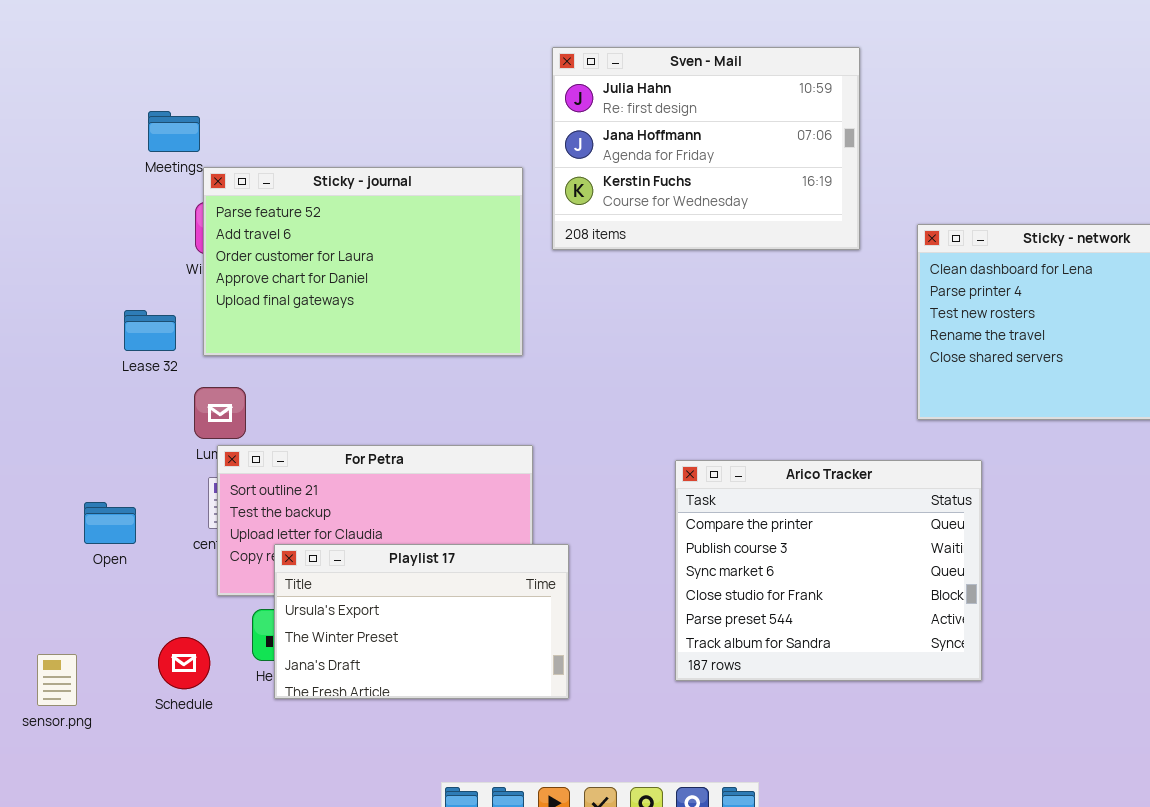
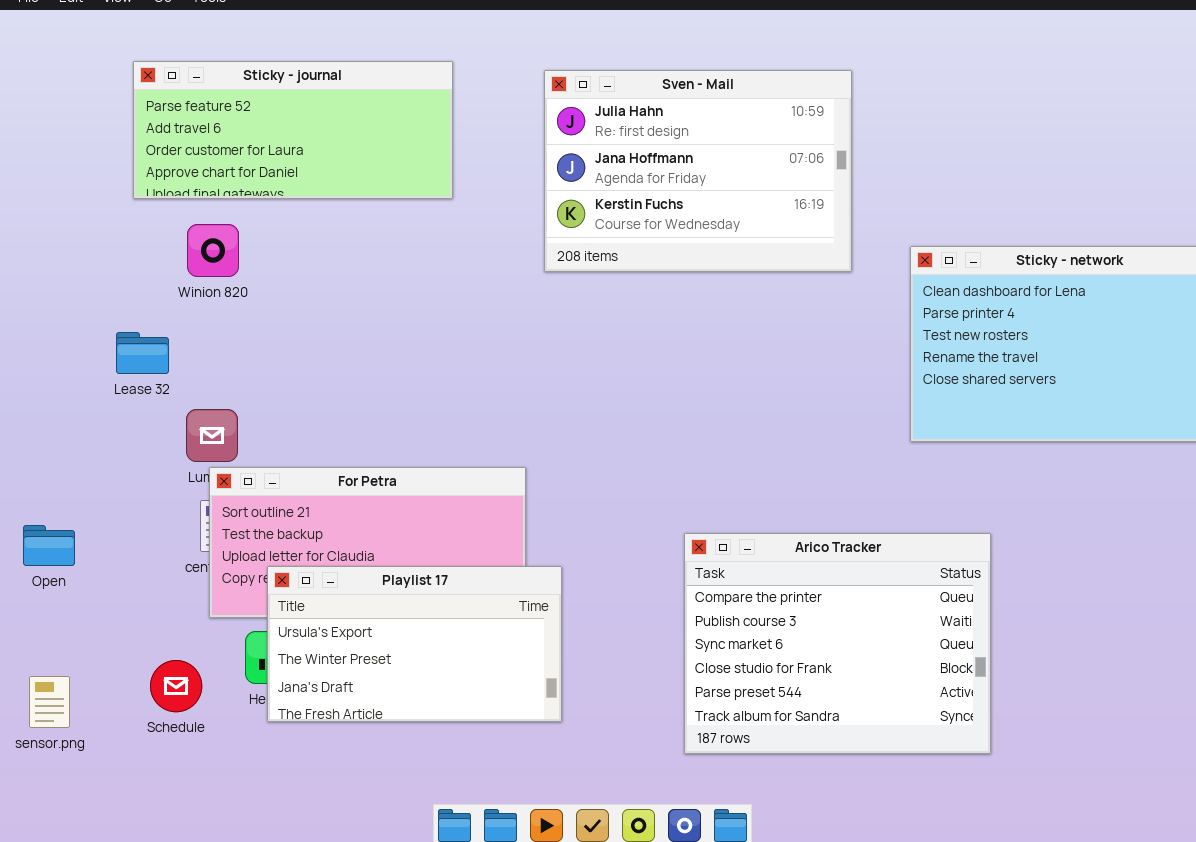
Sticky - journal: [203,167,523,356] -> [133,61,453,199], moved, resized
Arico Tracker: [675,460,982,681] -> [684,533,991,754], moved
Open: [84,502,136,544] -> [23,525,75,566], moved

